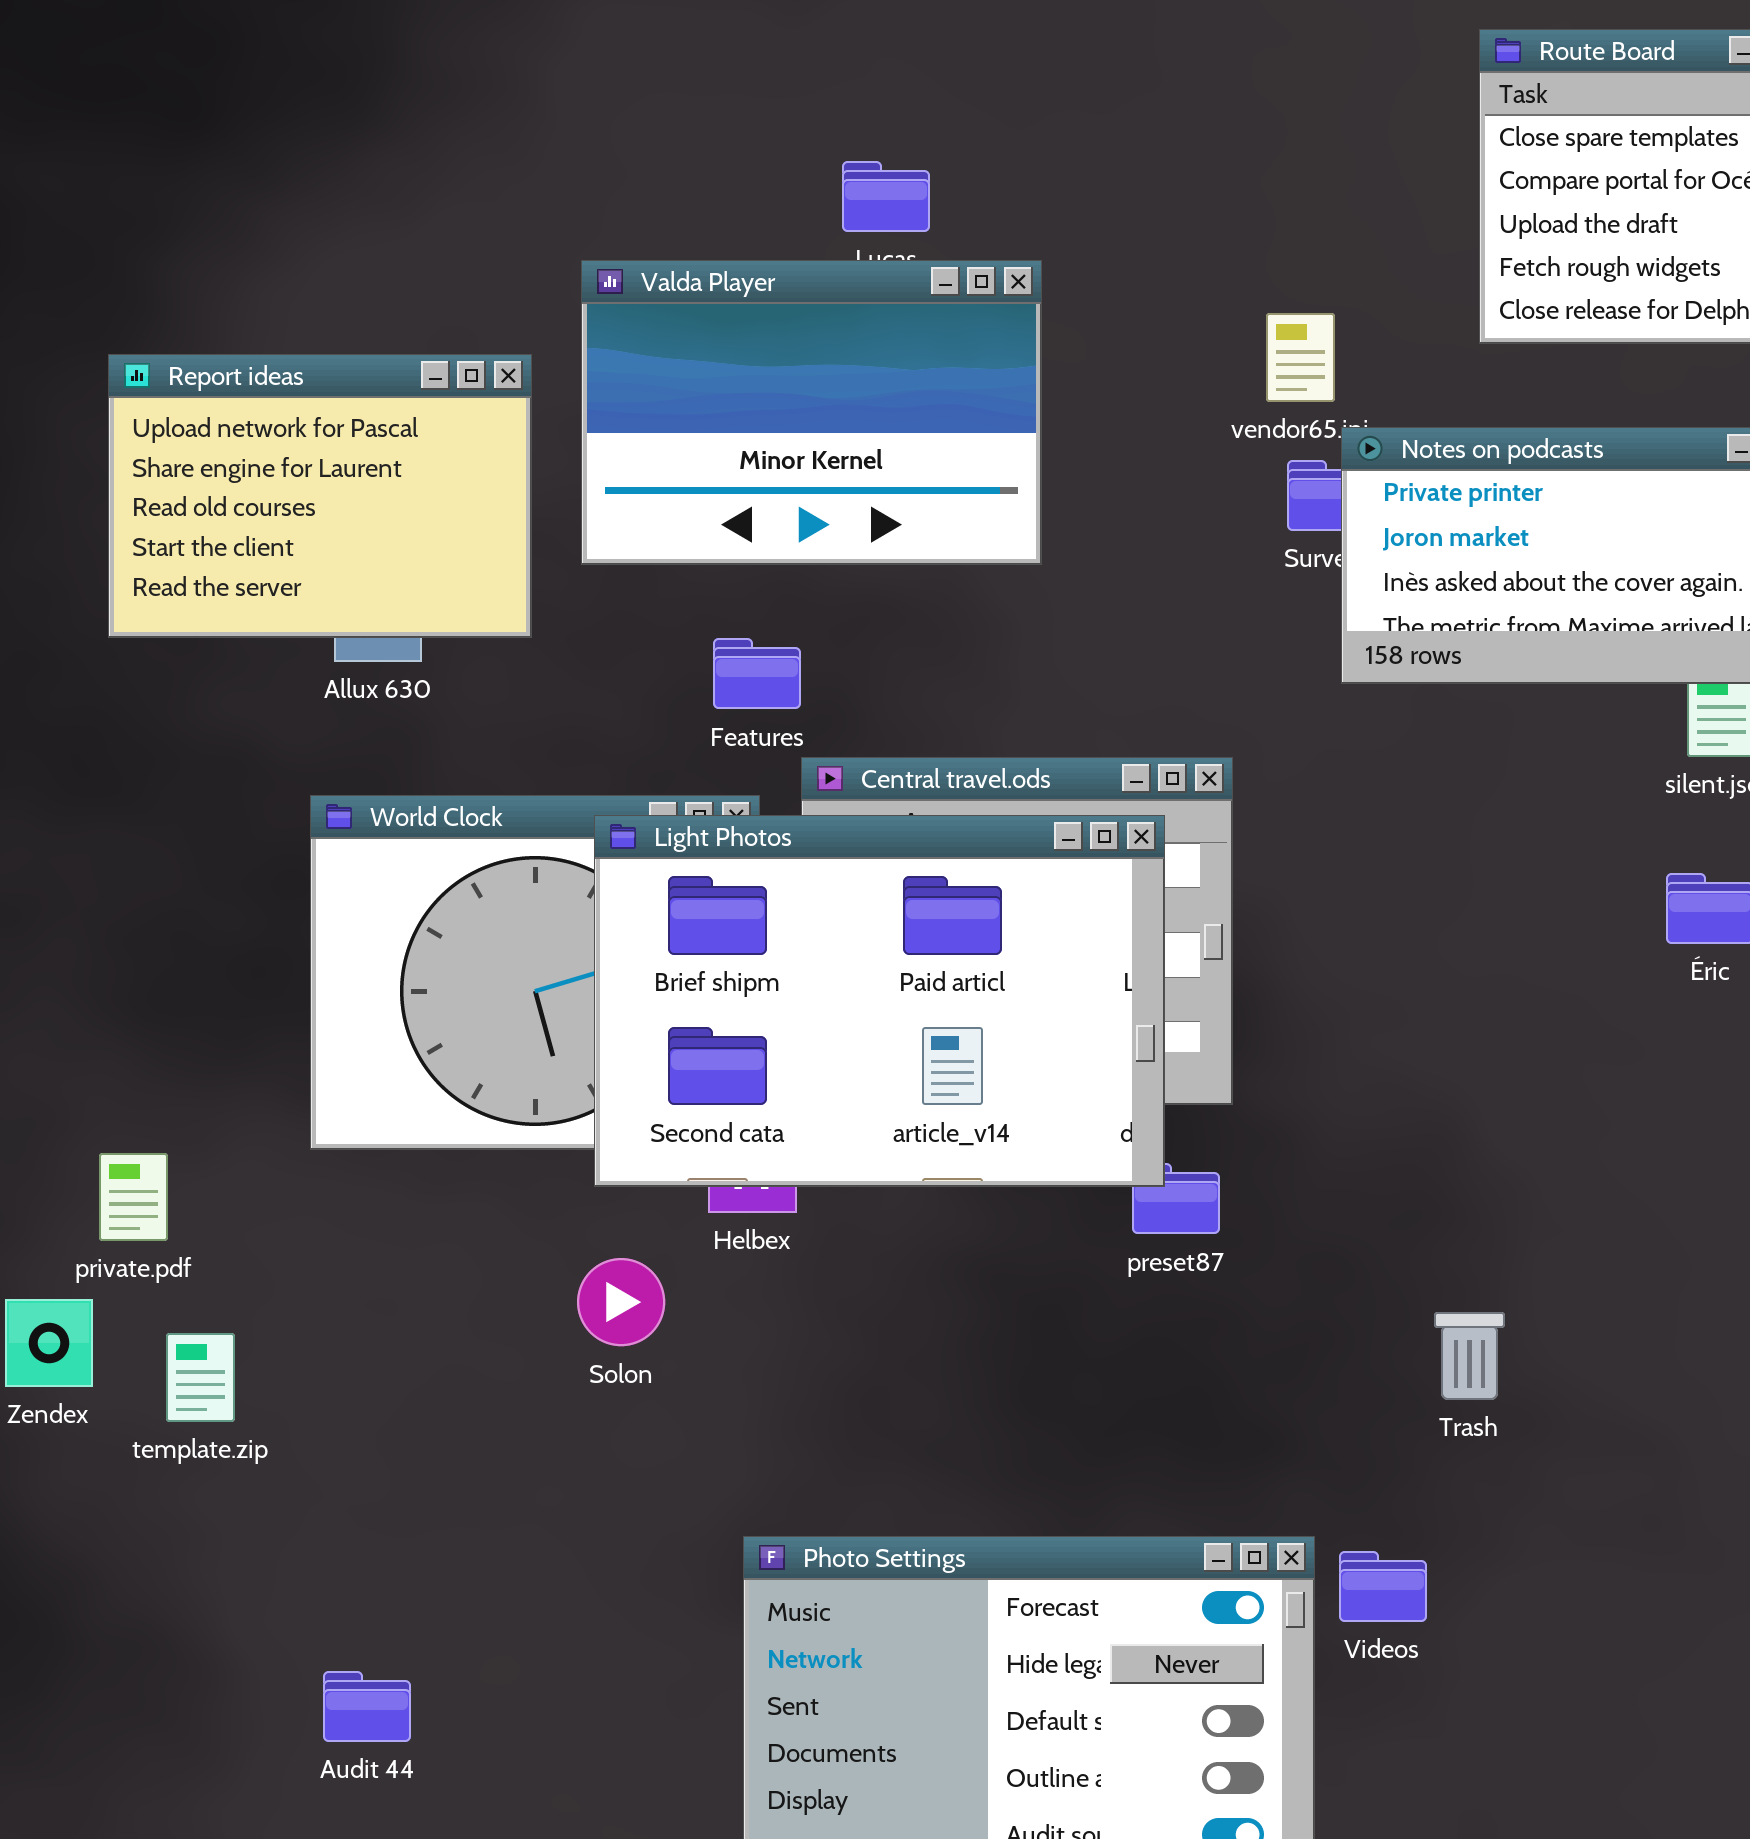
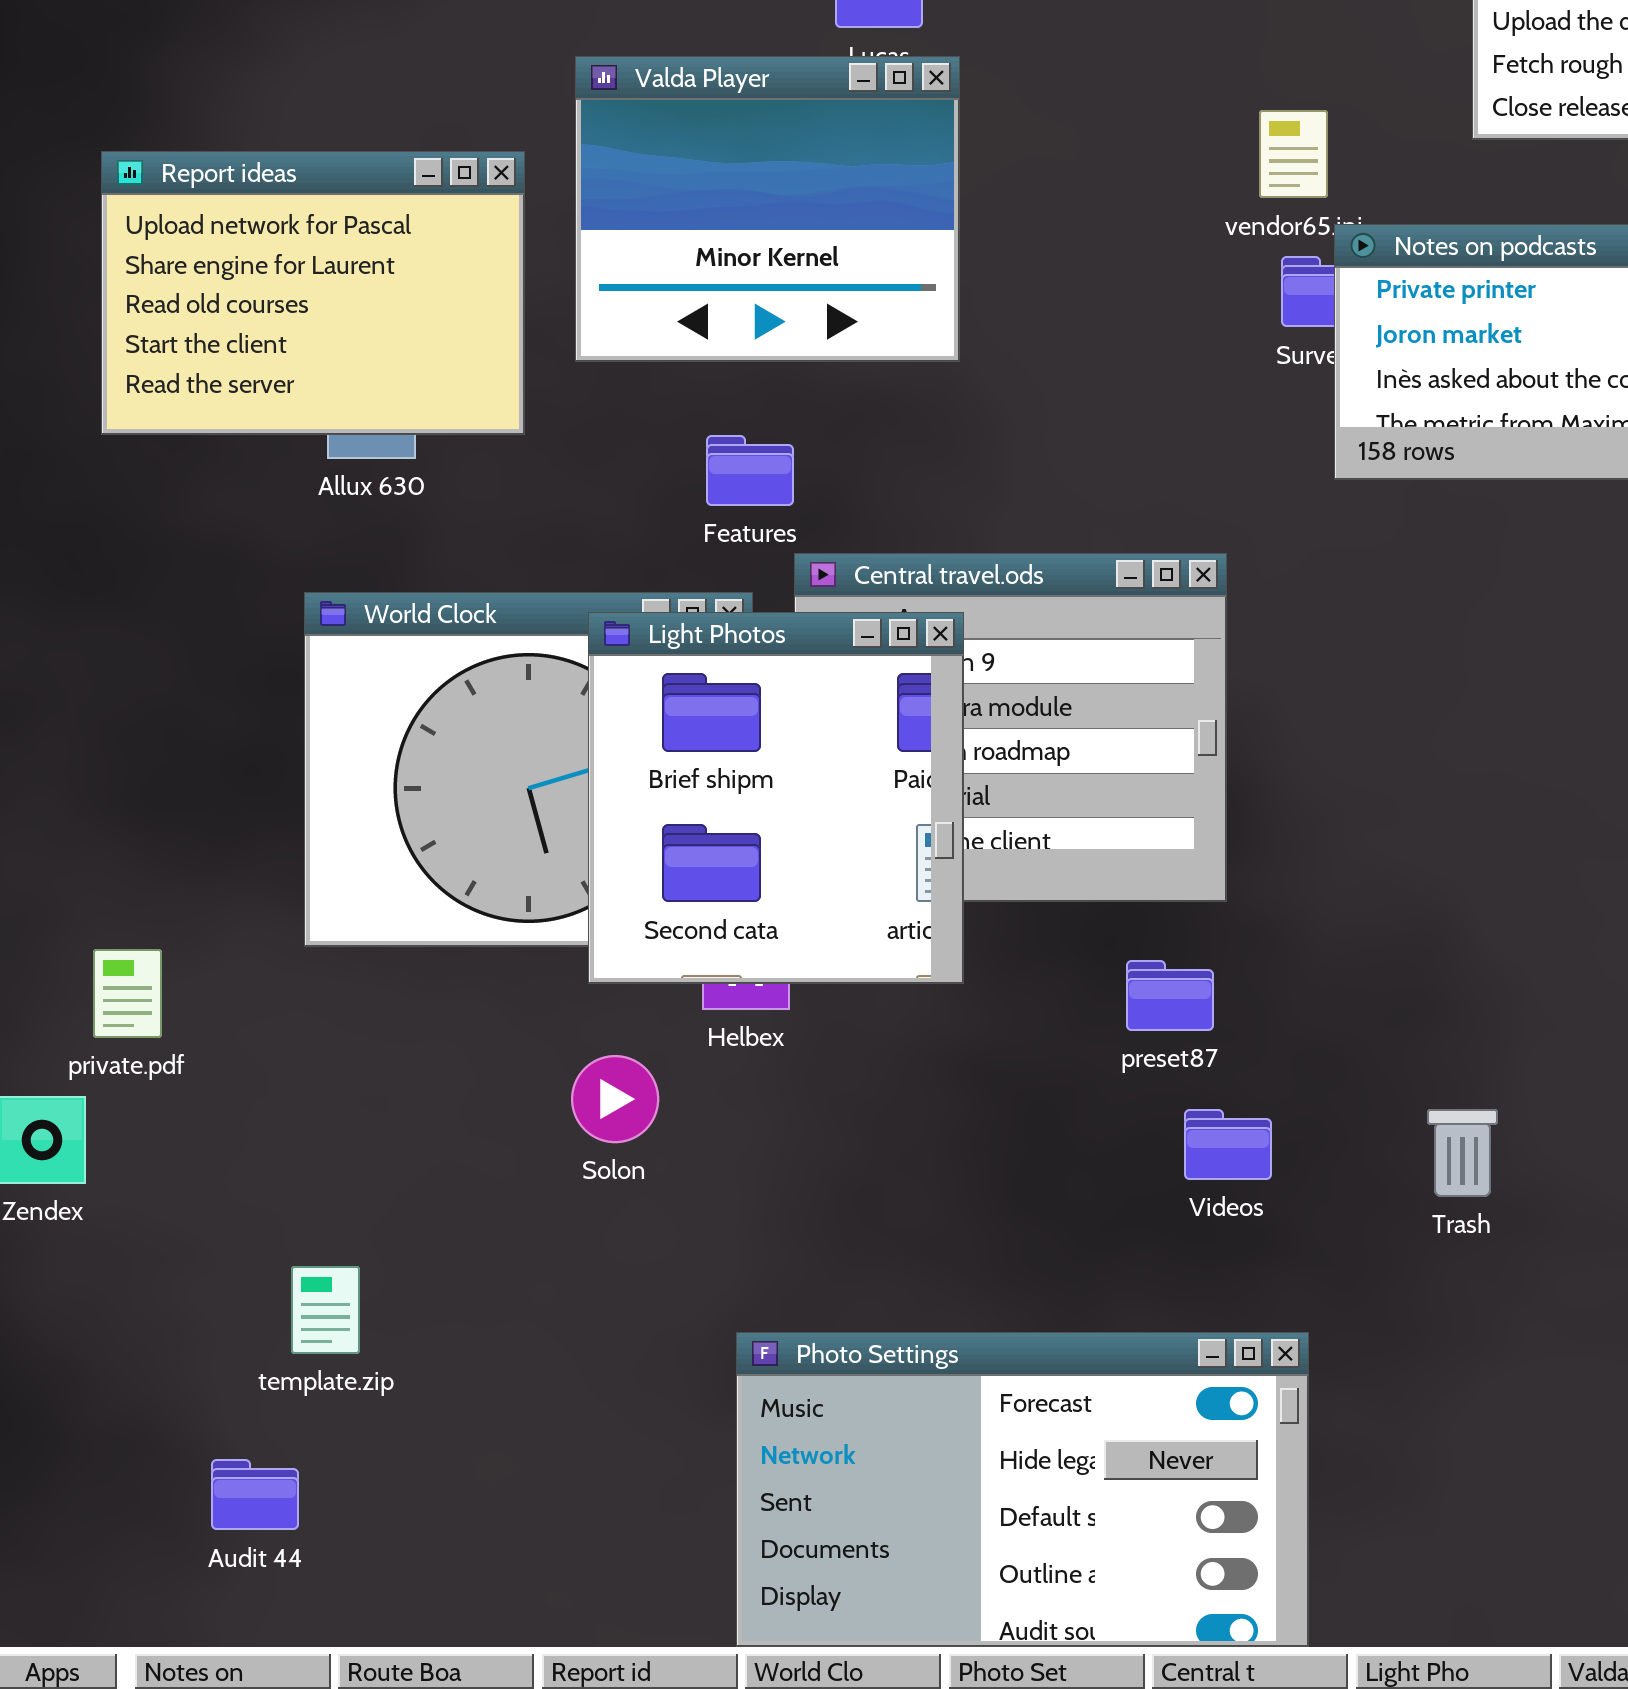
Valda Player: [581,260,1042,565] -> [575,56,960,362], resized
Light Photos: [594,815,1165,1187] -> [588,612,964,984], resized
template.zip: [166,1333,235,1422] -> [291,1266,360,1354], moved
Videos: [1339,1551,1427,1622] -> [1184,1109,1272,1180], moved
Audit 44: [323,1671,411,1742] -> [211,1459,299,1530], moved

